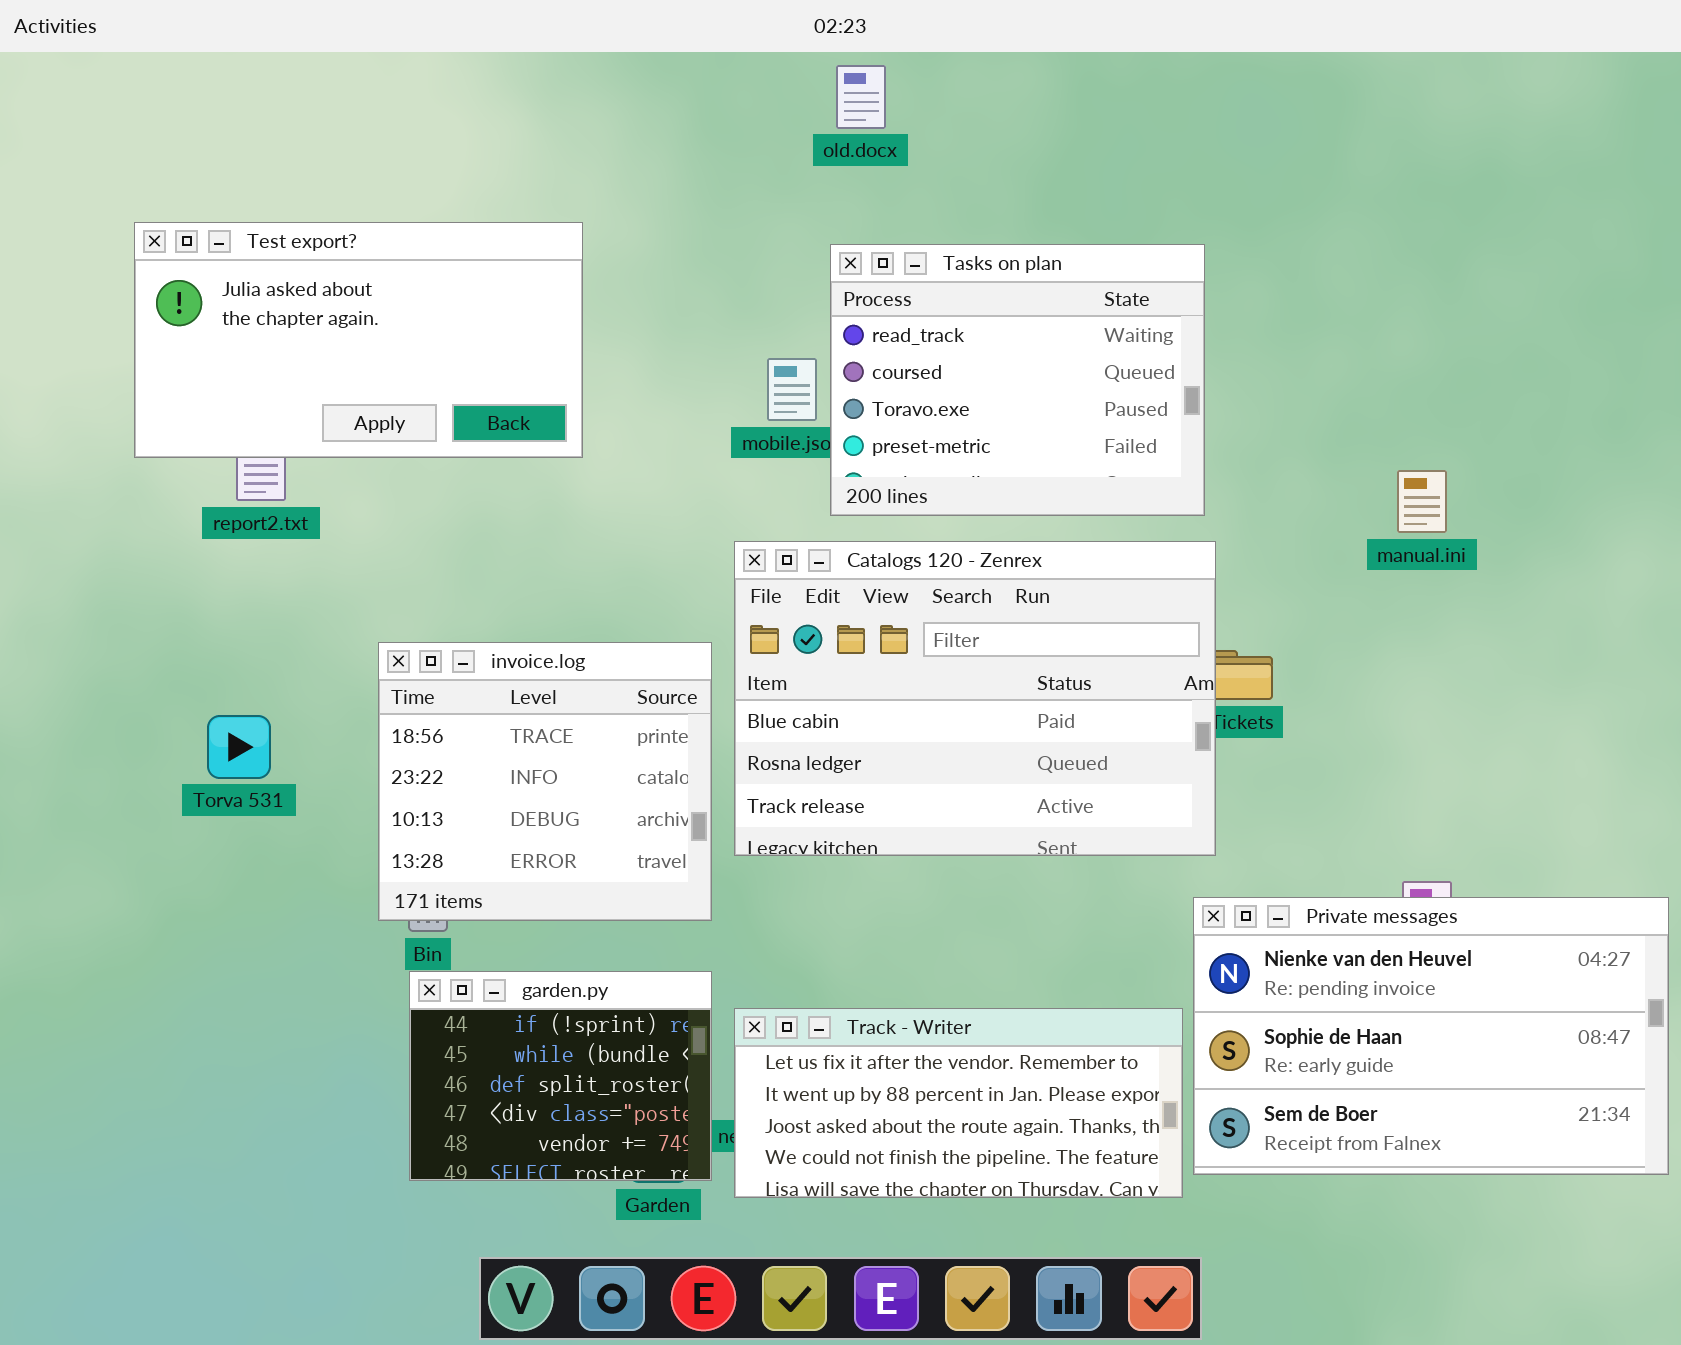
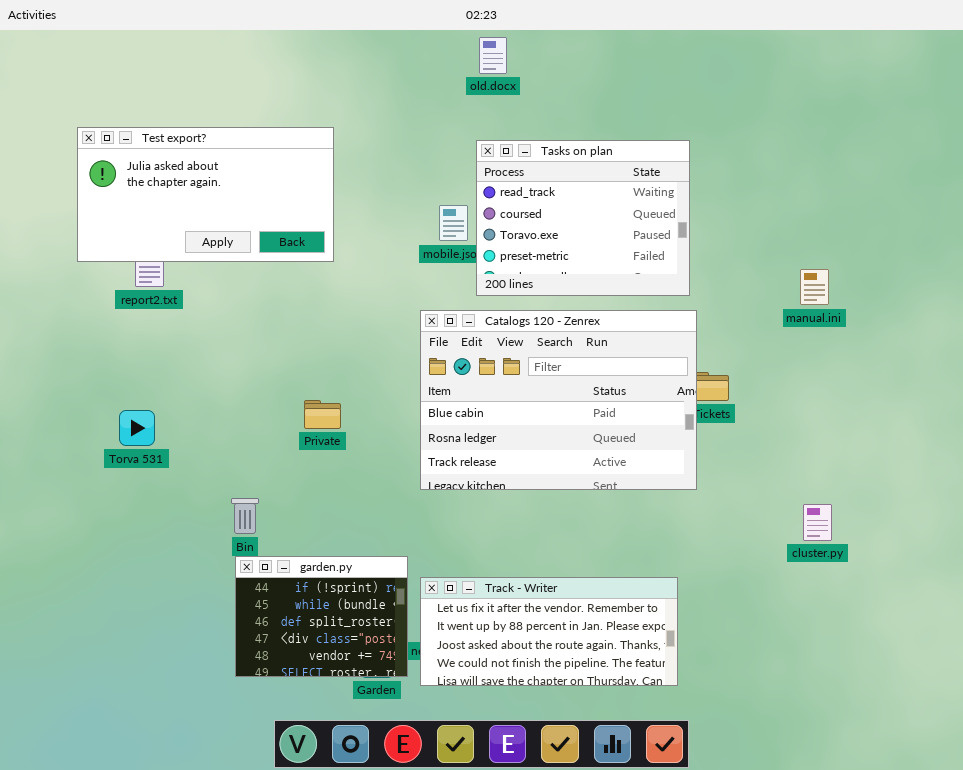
invoice.log: [378,642,712,921] -> none, closed
Private messages: [1193,897,1669,1175] -> none, closed

